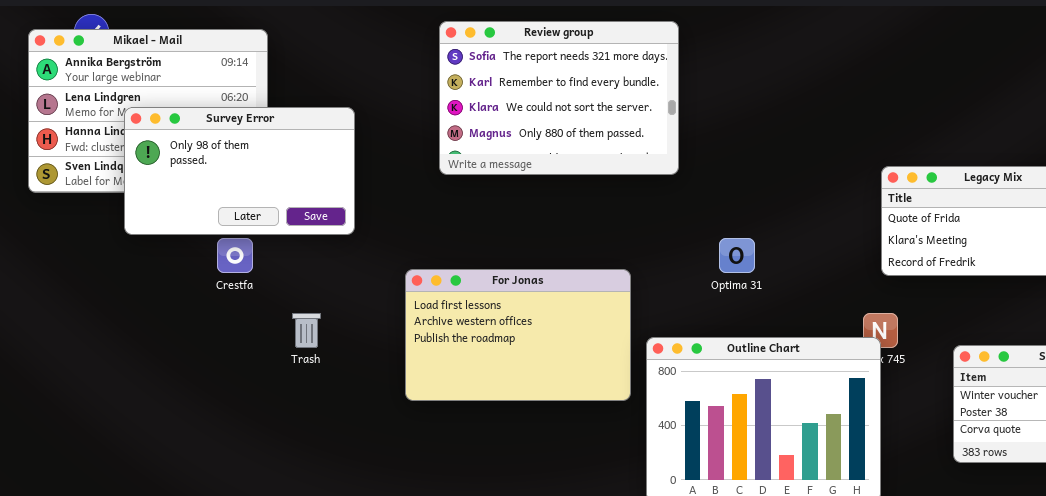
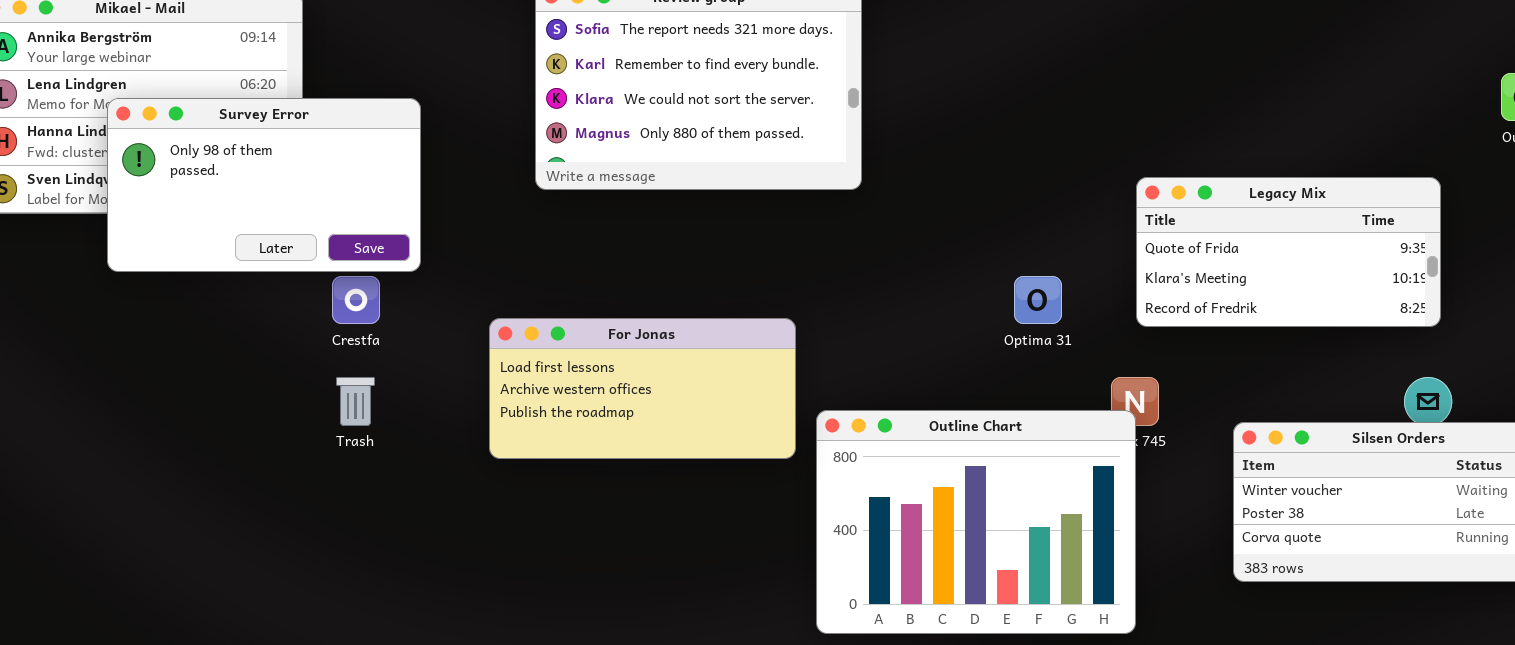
Crestfa: [217,238,253,273] -> [332,276,380,324], moved
Optima 31: [719,238,755,273] -> [1014,276,1062,324], moved
For Jonas: [405,269,631,401] -> [489,318,796,459], resized

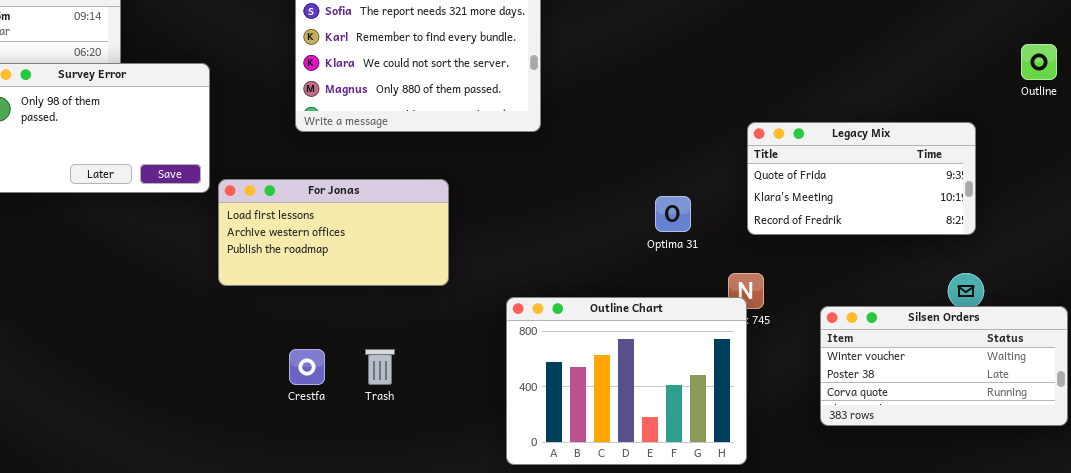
Crestfa: [332,276,380,324] -> [289,349,325,385], moved
For Jonas: [489,318,796,459] -> [218,179,449,286], moved
Trash: [336,377,375,426] -> [365,349,395,385], moved

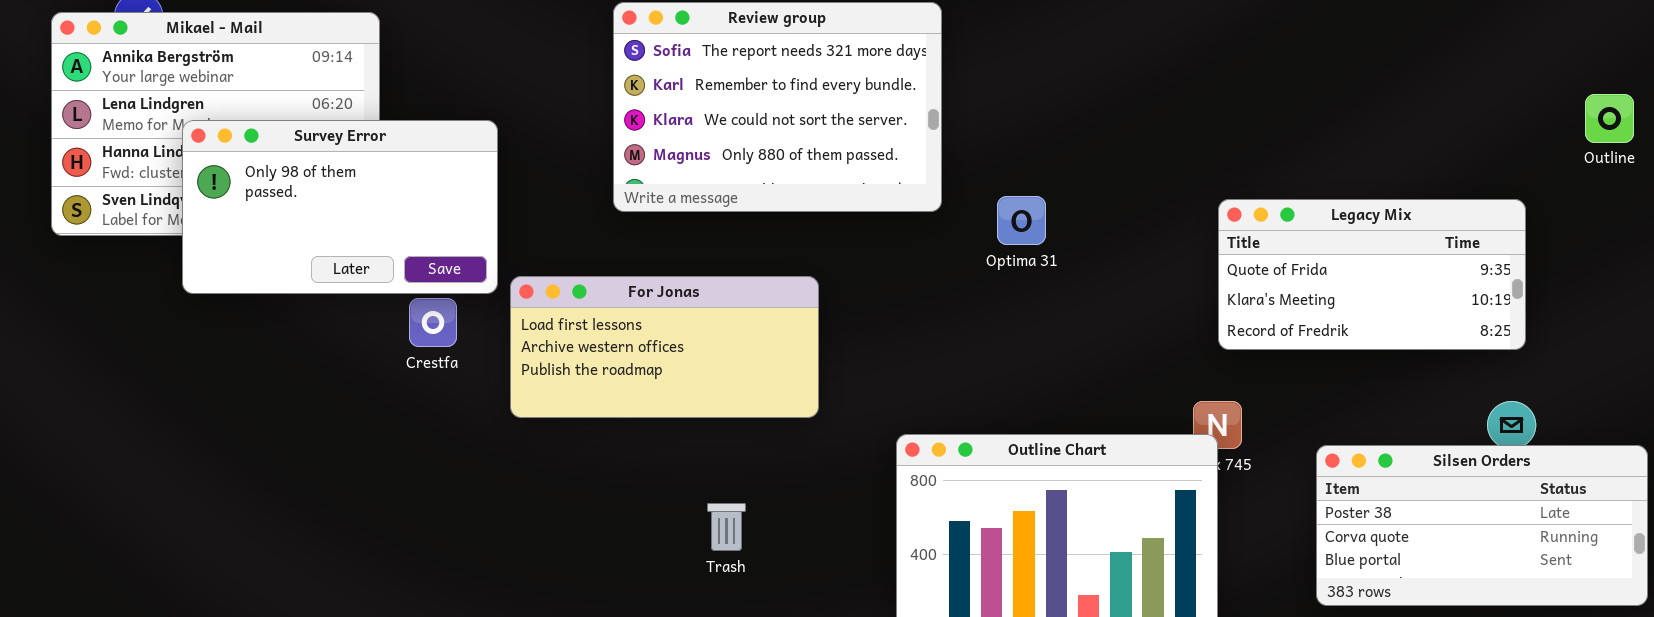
Optima 31: [655,196,691,232] -> [997,196,1046,245], moved
Silsen Orders: [820,306,1068,426] -> [1316,445,1648,606], scrolled down 1 row
Crestfa: [289,349,325,385] -> [409,298,457,347], moved

